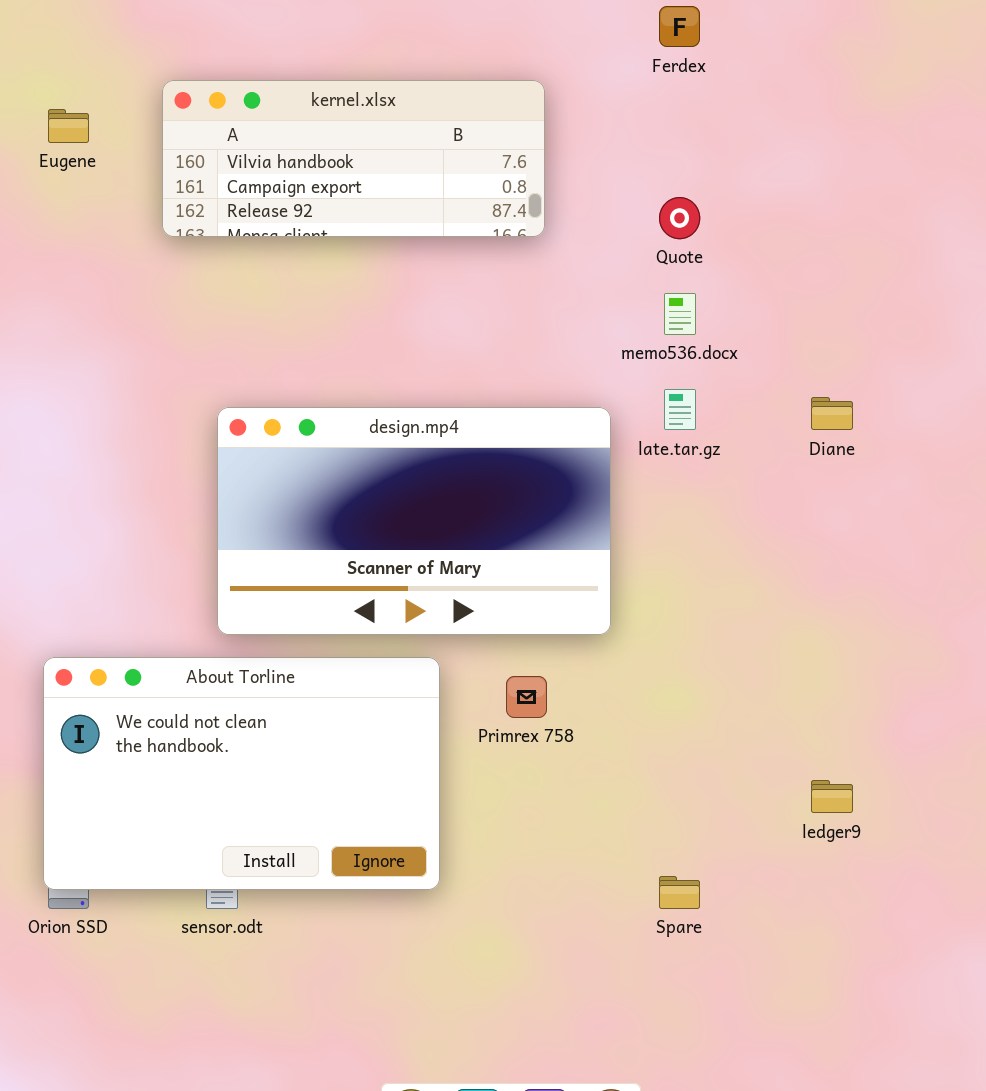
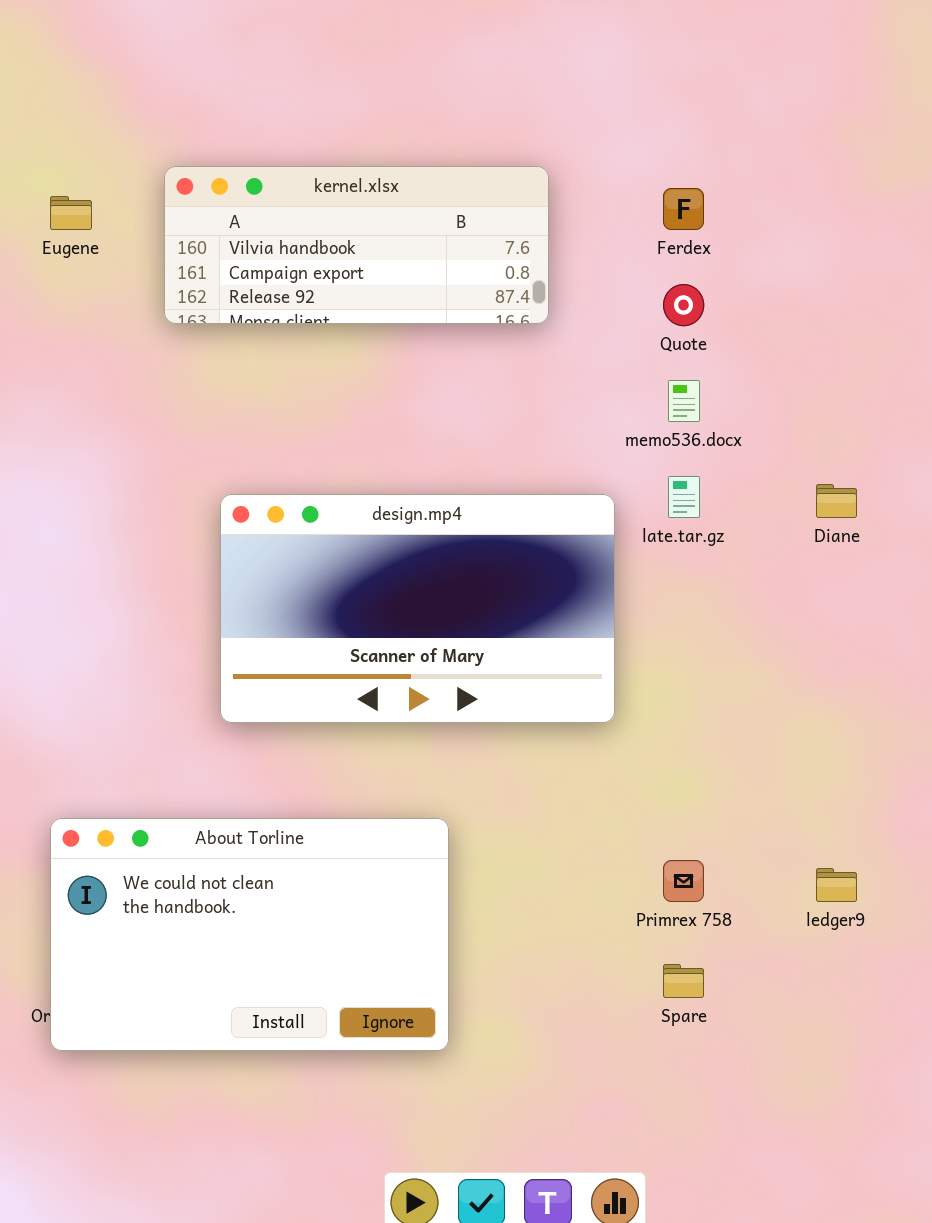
Ferdex: [659,6,700,47] -> [663,188,704,230], moved
About Torline: [43,657,440,890] -> [50,818,449,1051], moved
Primrex 758: [506,676,547,718] -> [663,860,704,902], moved

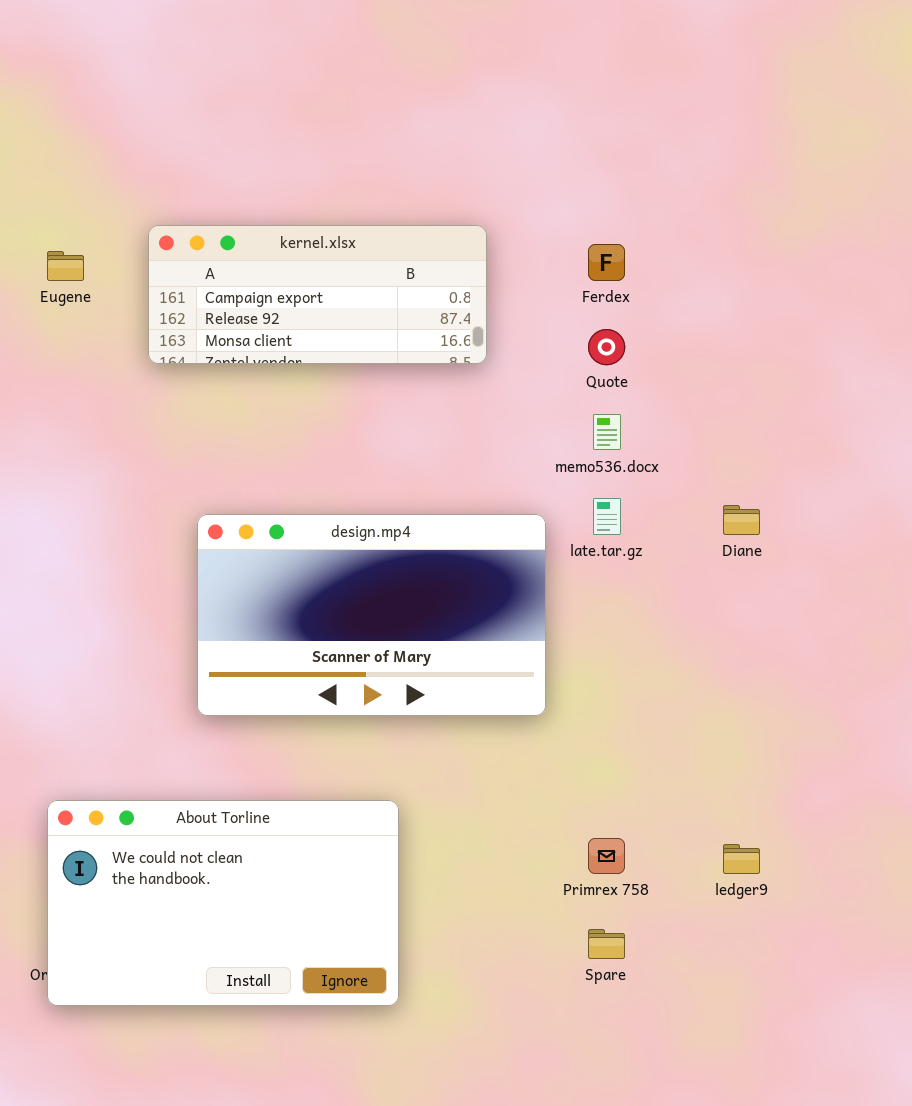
kernel.xlsx: [164,166,549,324] -> [148,225,487,364], scrolled down 1 row

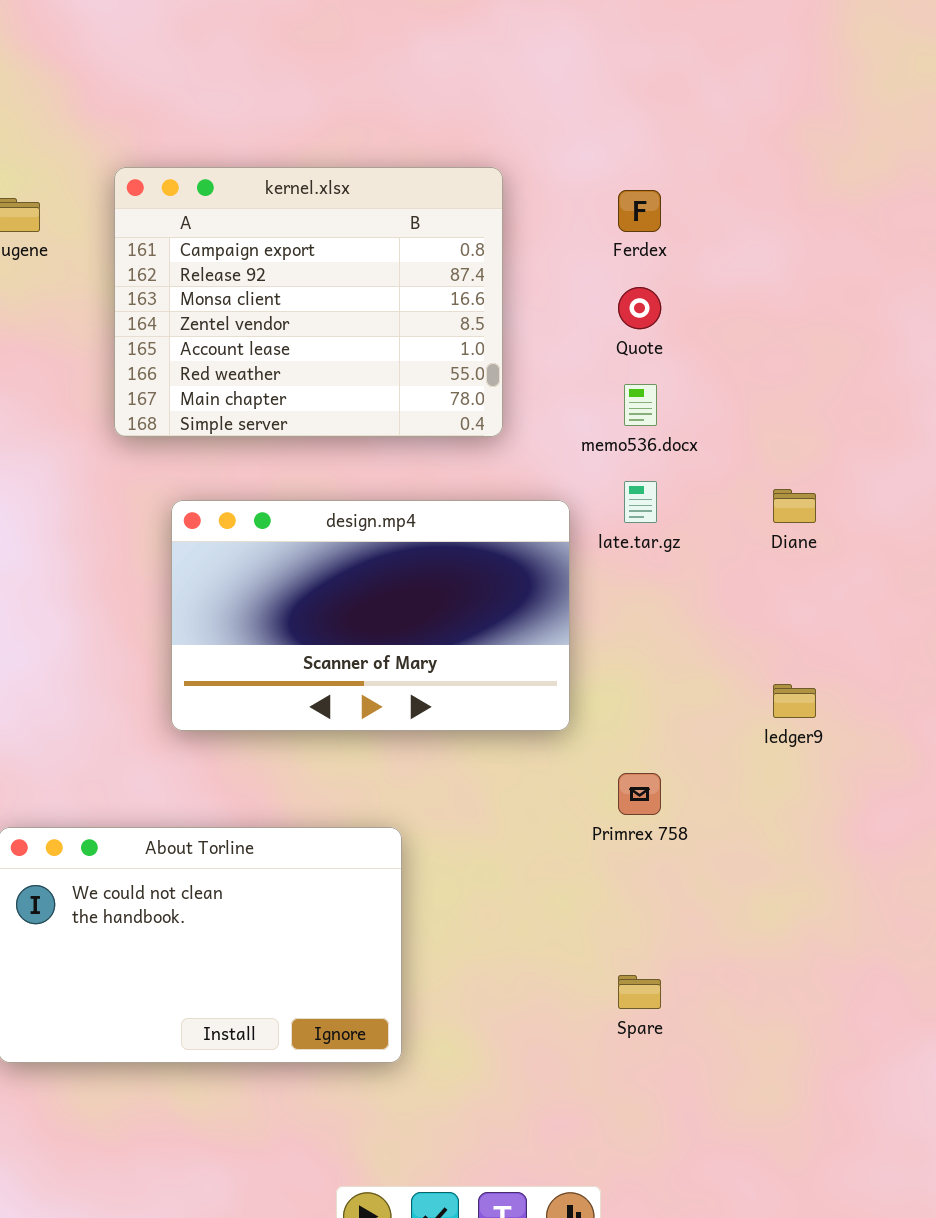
kernel.xlsx: [148,225,487,364] -> [114,167,503,437], resized
Primrex 758: [588,838,625,874] -> [618,773,661,815], moved
ledger9: [723,844,760,874] -> [773,684,816,718], moved

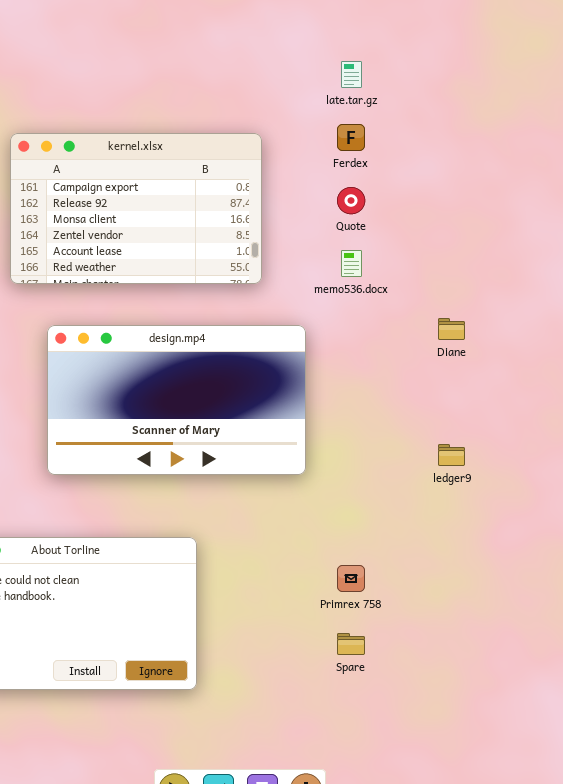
kernel.xlsx: [114,167,503,437] -> [10,133,262,284], resized
late.tar.gz: [624,481,657,523] -> [341,61,362,88], moved
Primrex 758: [618,773,661,815] -> [337,565,365,592], moved

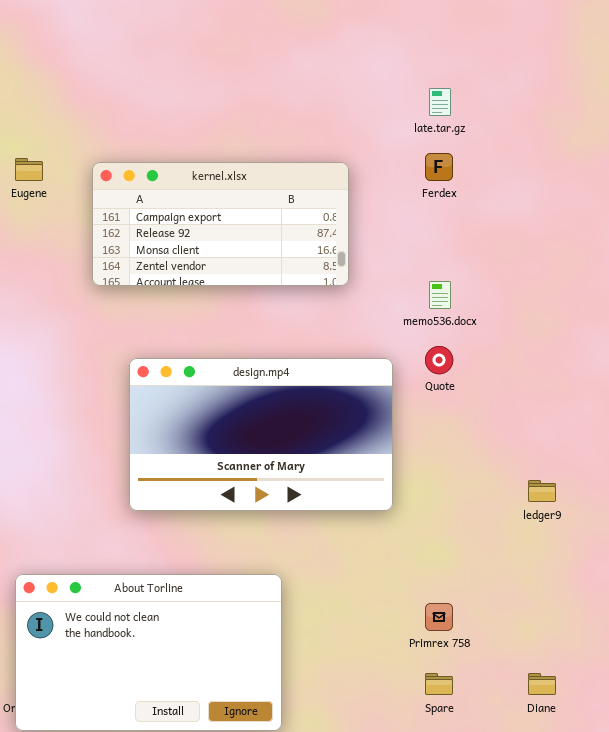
kernel.xlsx: [10,133,262,284] -> [92,162,349,286], resized
Quote: [337,187,365,214] -> [425,346,453,374], moved
Diane: [438,318,465,340] -> [528,673,556,695], moved

